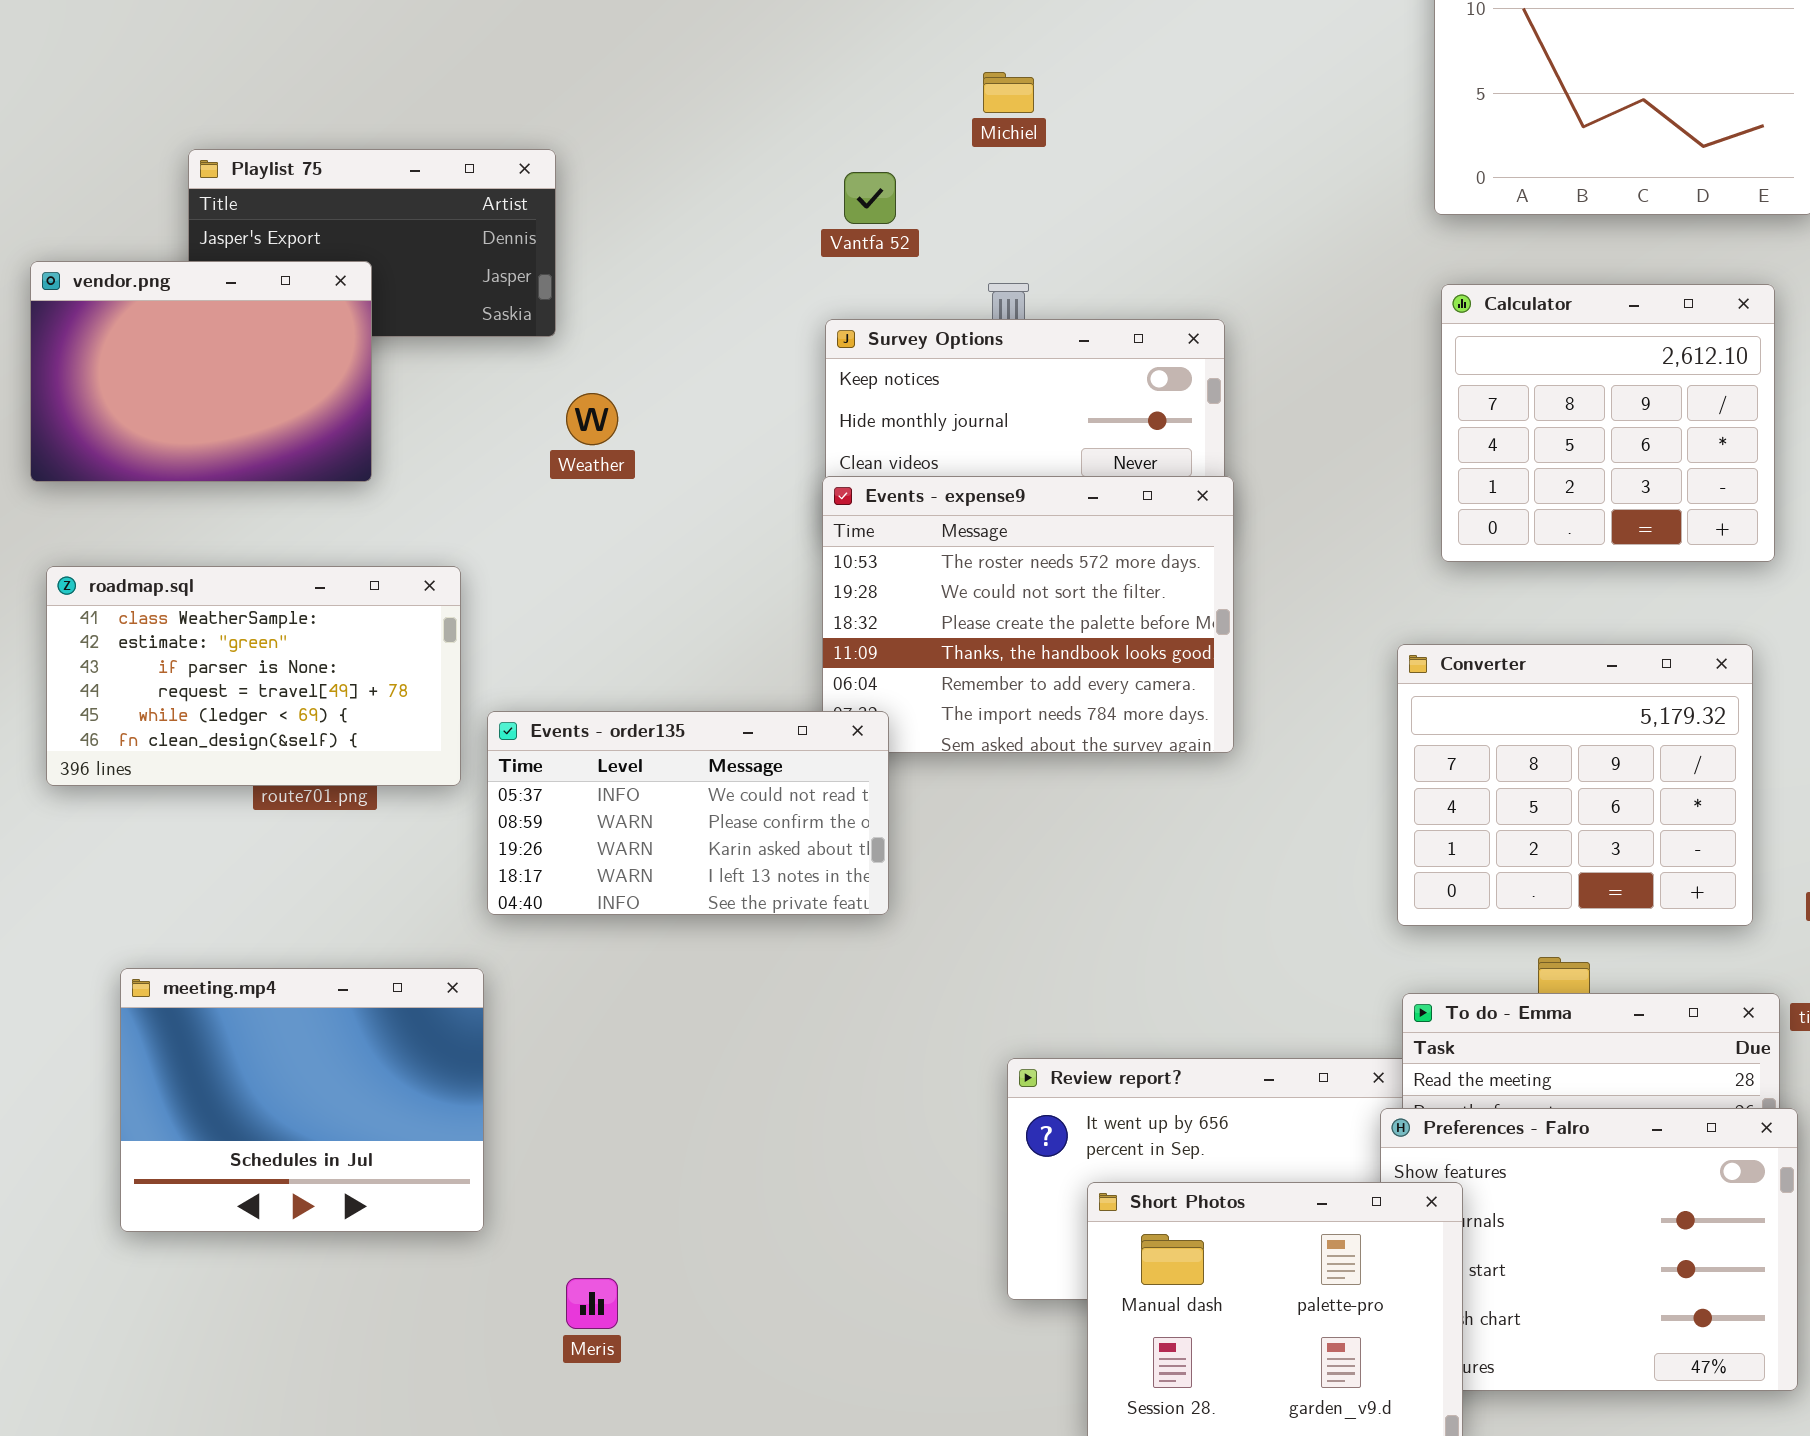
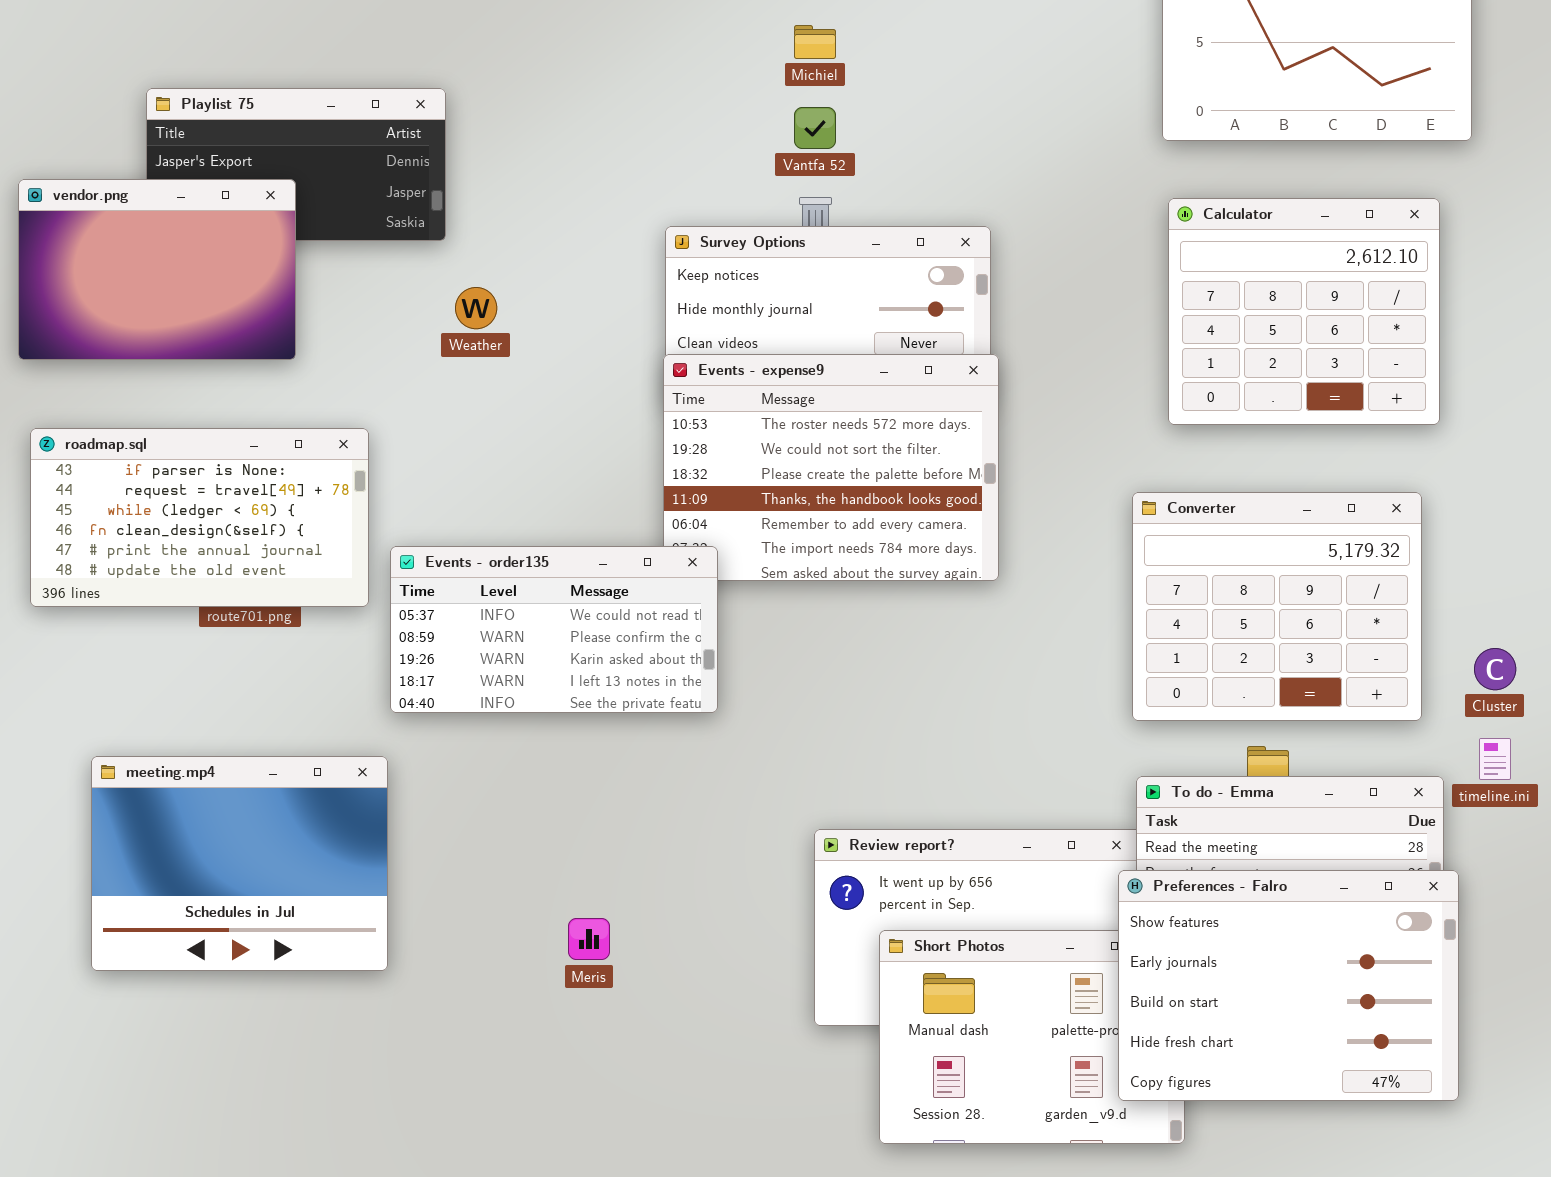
Vantfa 52: [844,172,896,224] -> [794,107,836,149], moved
roadmap.sql: [46,566,461,786] -> [30,428,369,607], scrolled down 2 rows
Preferences - Falro: [1380,1108,1798,1391] -> [1118,870,1459,1101], raised
Meris: [566,1278,618,1329] -> [568,918,610,960], moved

